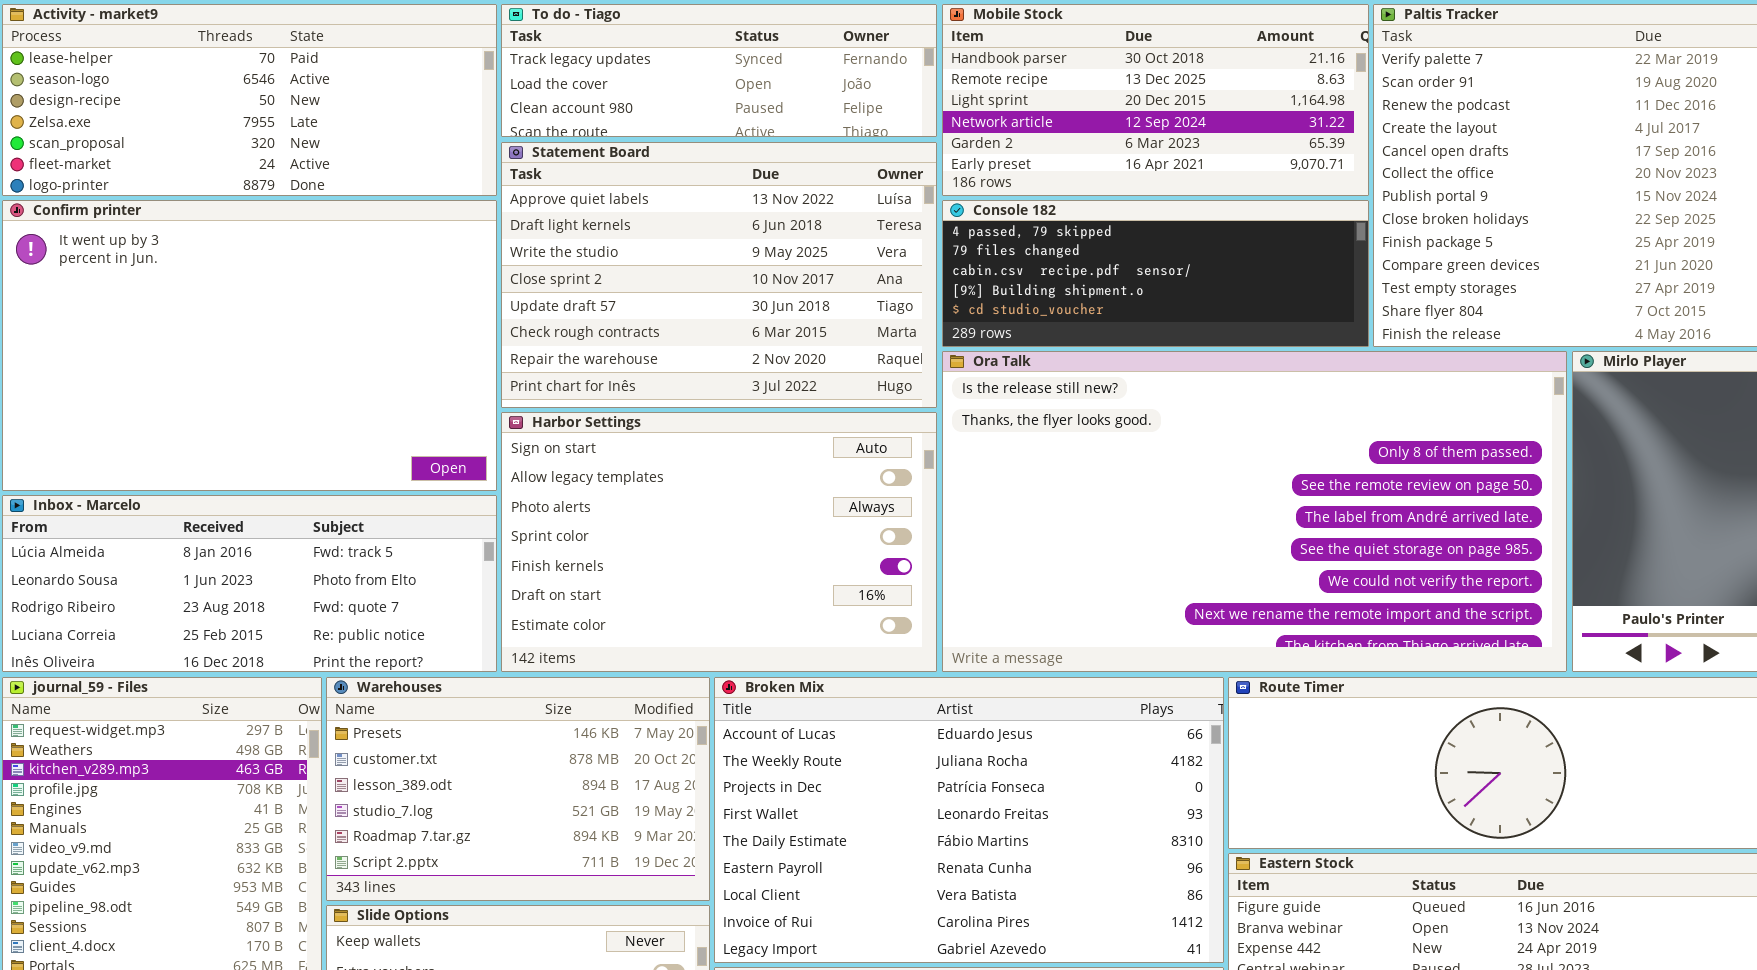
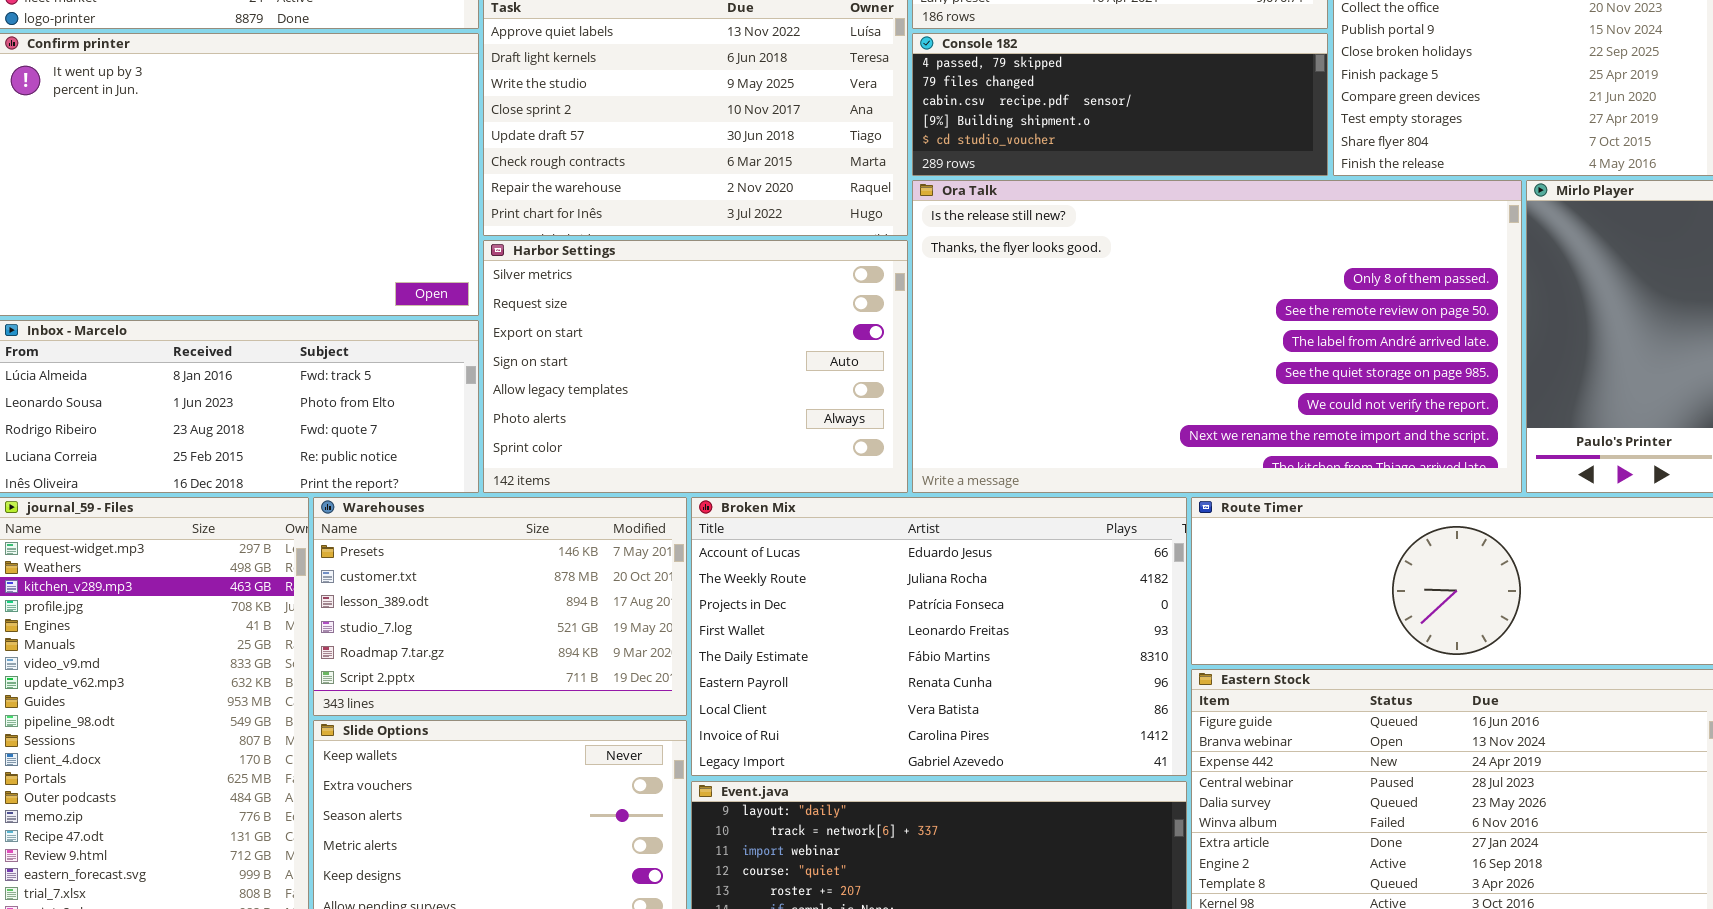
Harbor Settings: [501,412,937,672] -> [483,240,908,493], scrolled up 3 rows

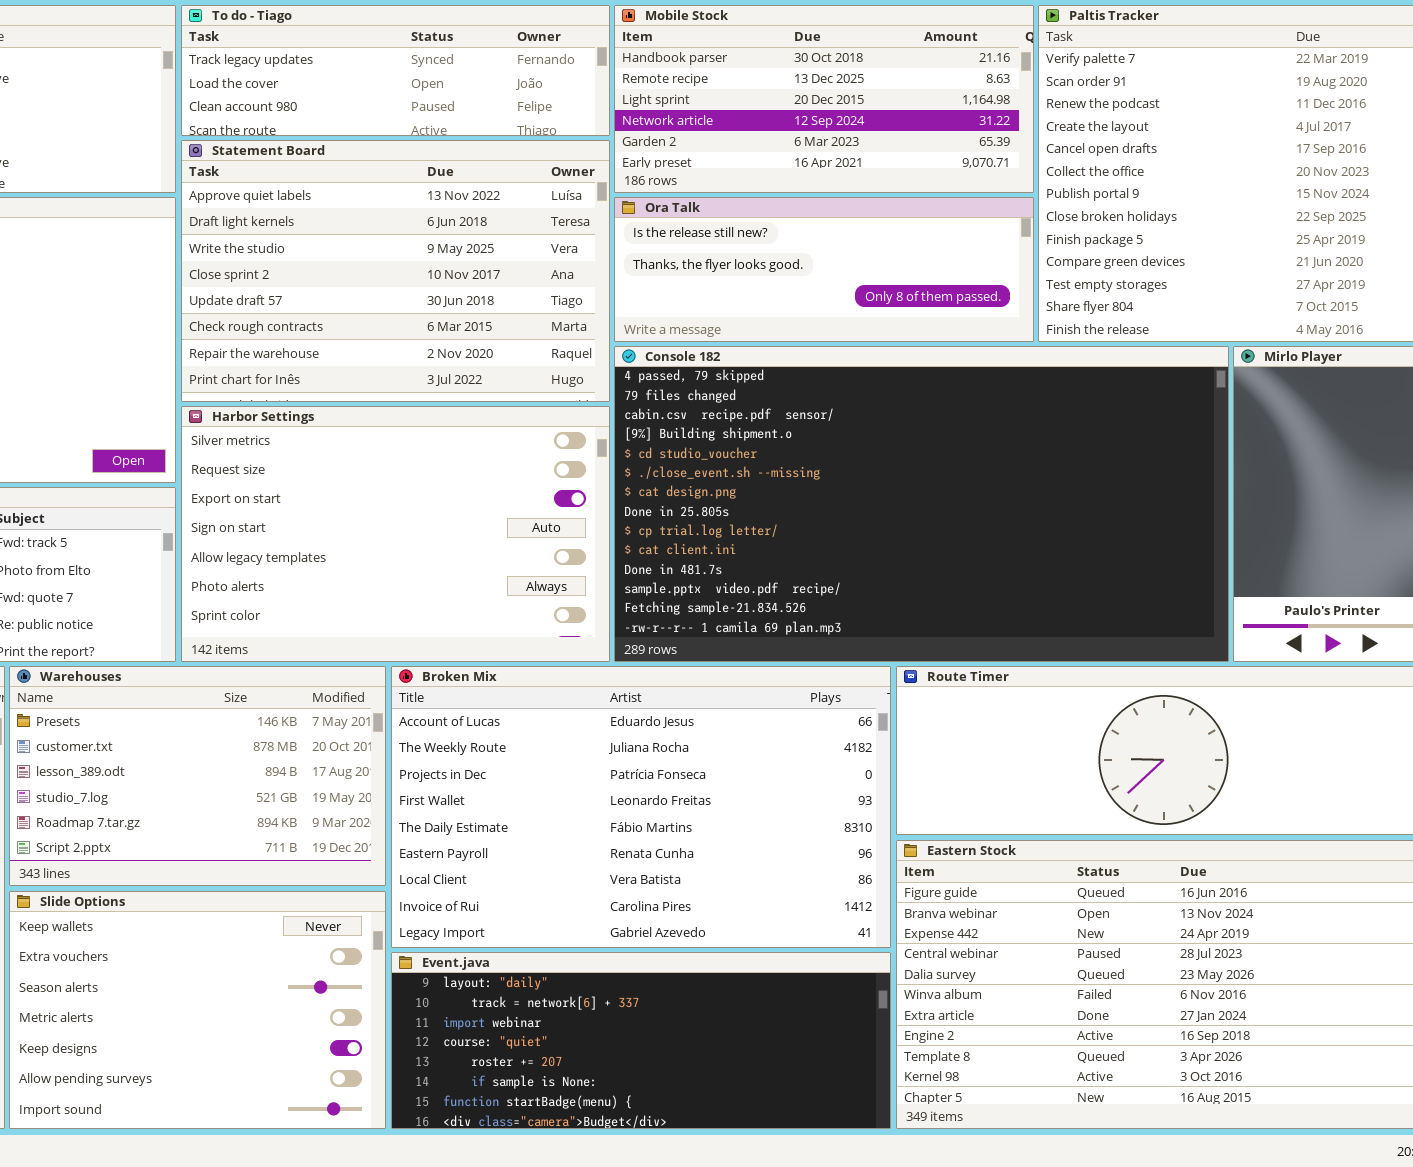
Console 182: [912,33,1328,176] -> [614,346,1229,662], moved, resized
Ora Talk: [912,180,1522,493] -> [614,197,1034,342], moved, resized

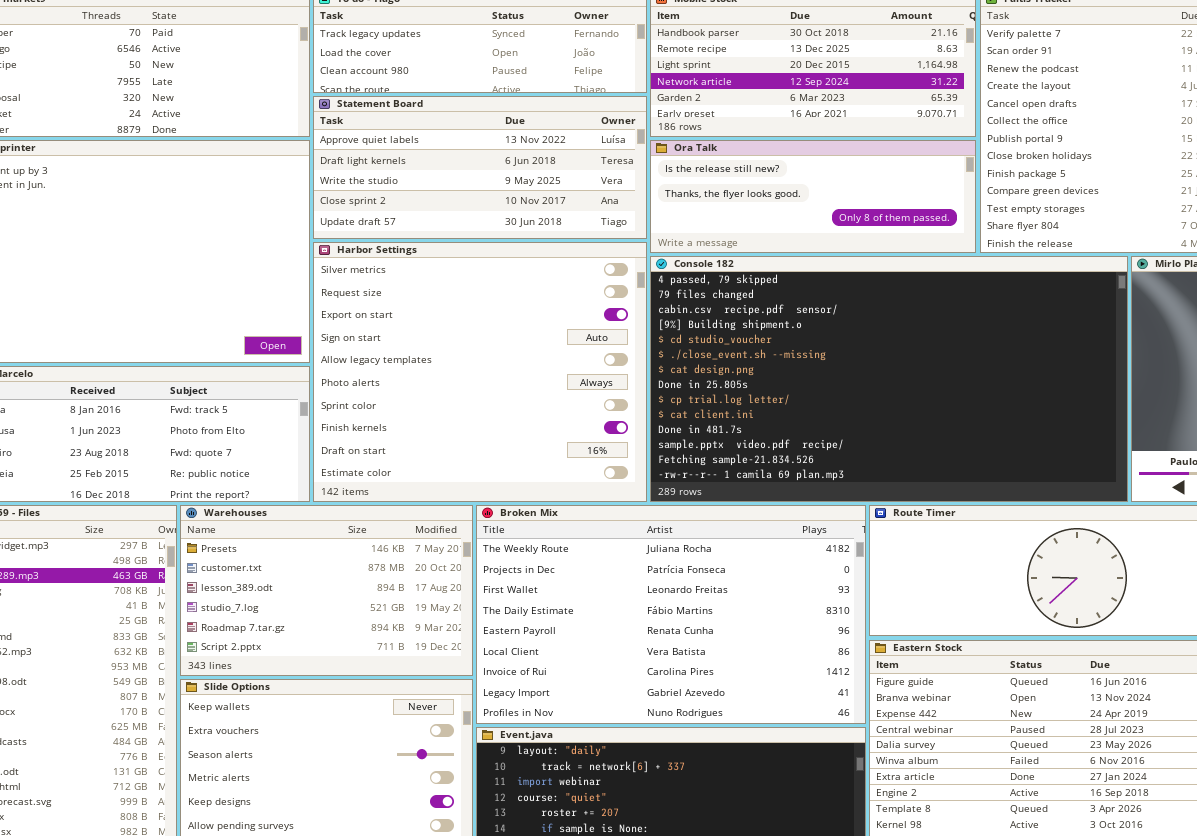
Statement Board: [181,140,610,402] -> [313,96,647,239], resized
Harbor Settings: [181,406,610,662] -> [313,242,647,502], resized
Broken Mix: [391,666,891,948] -> [476,505,866,724], scrolled down 1 row

